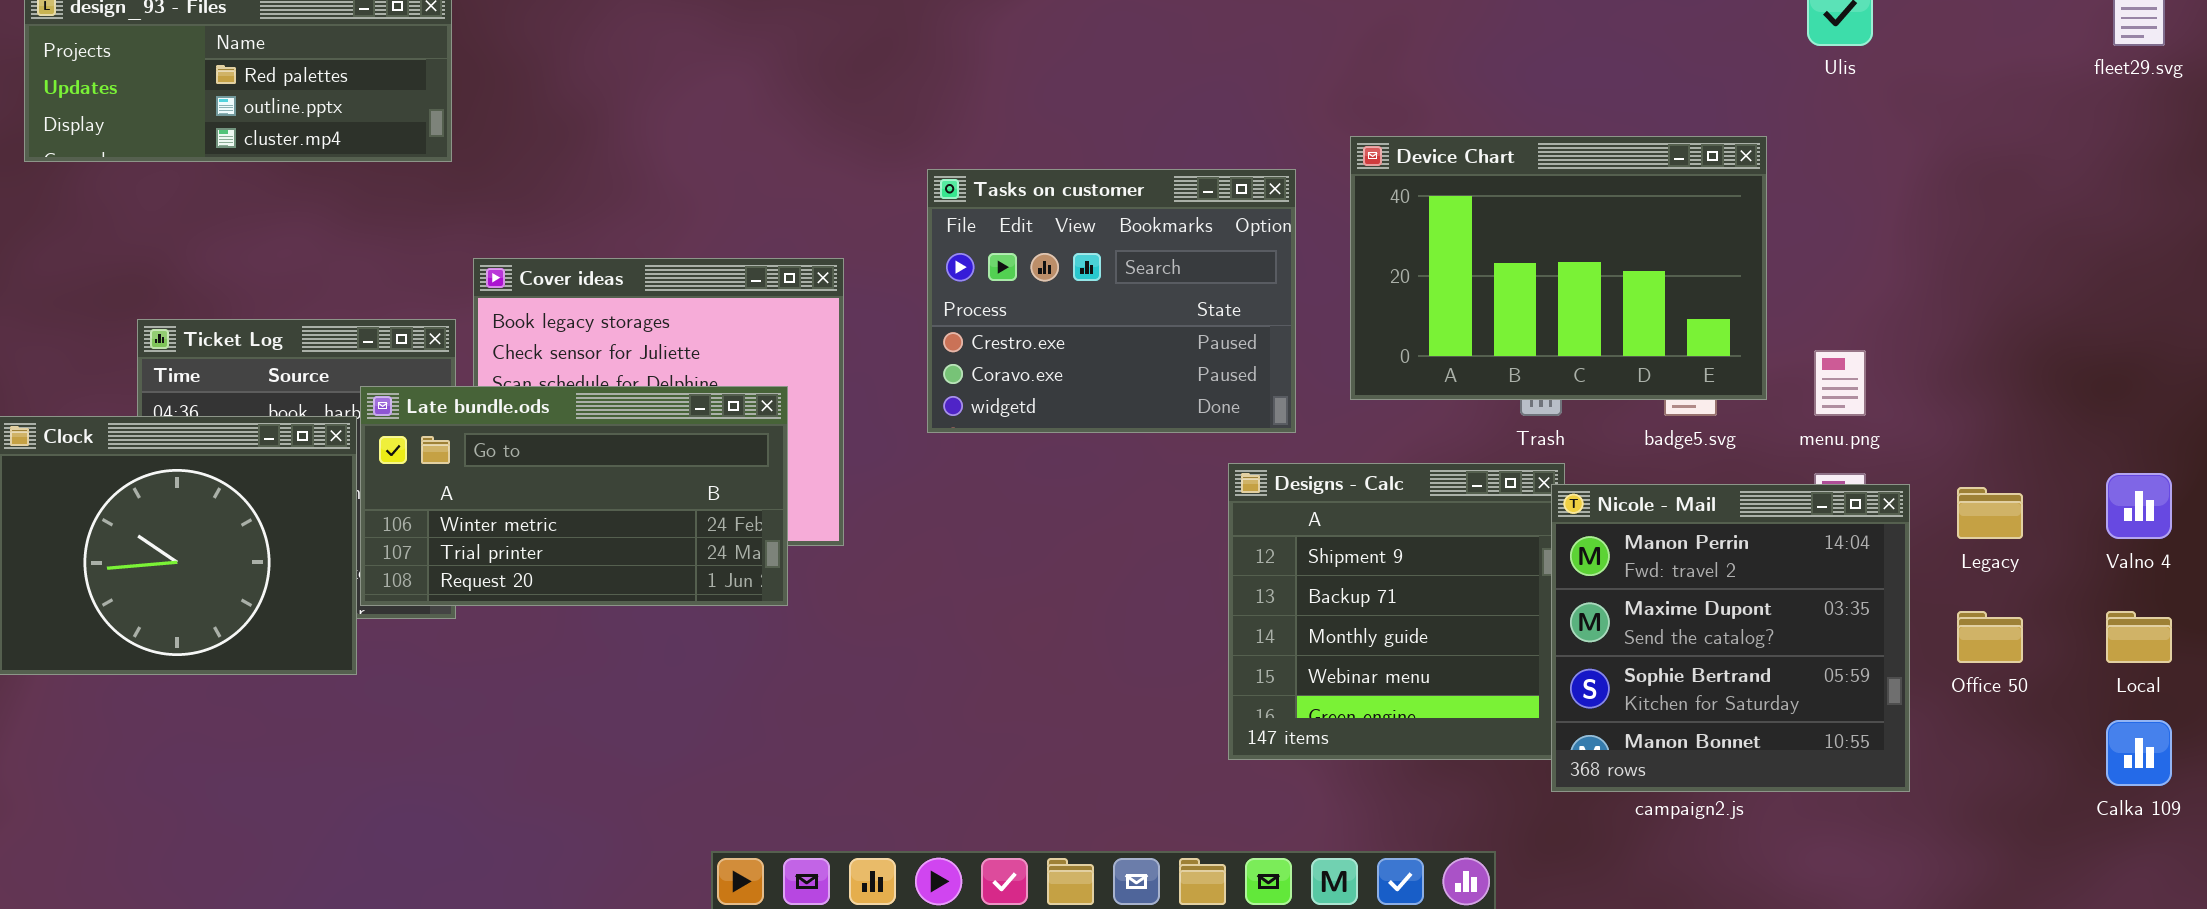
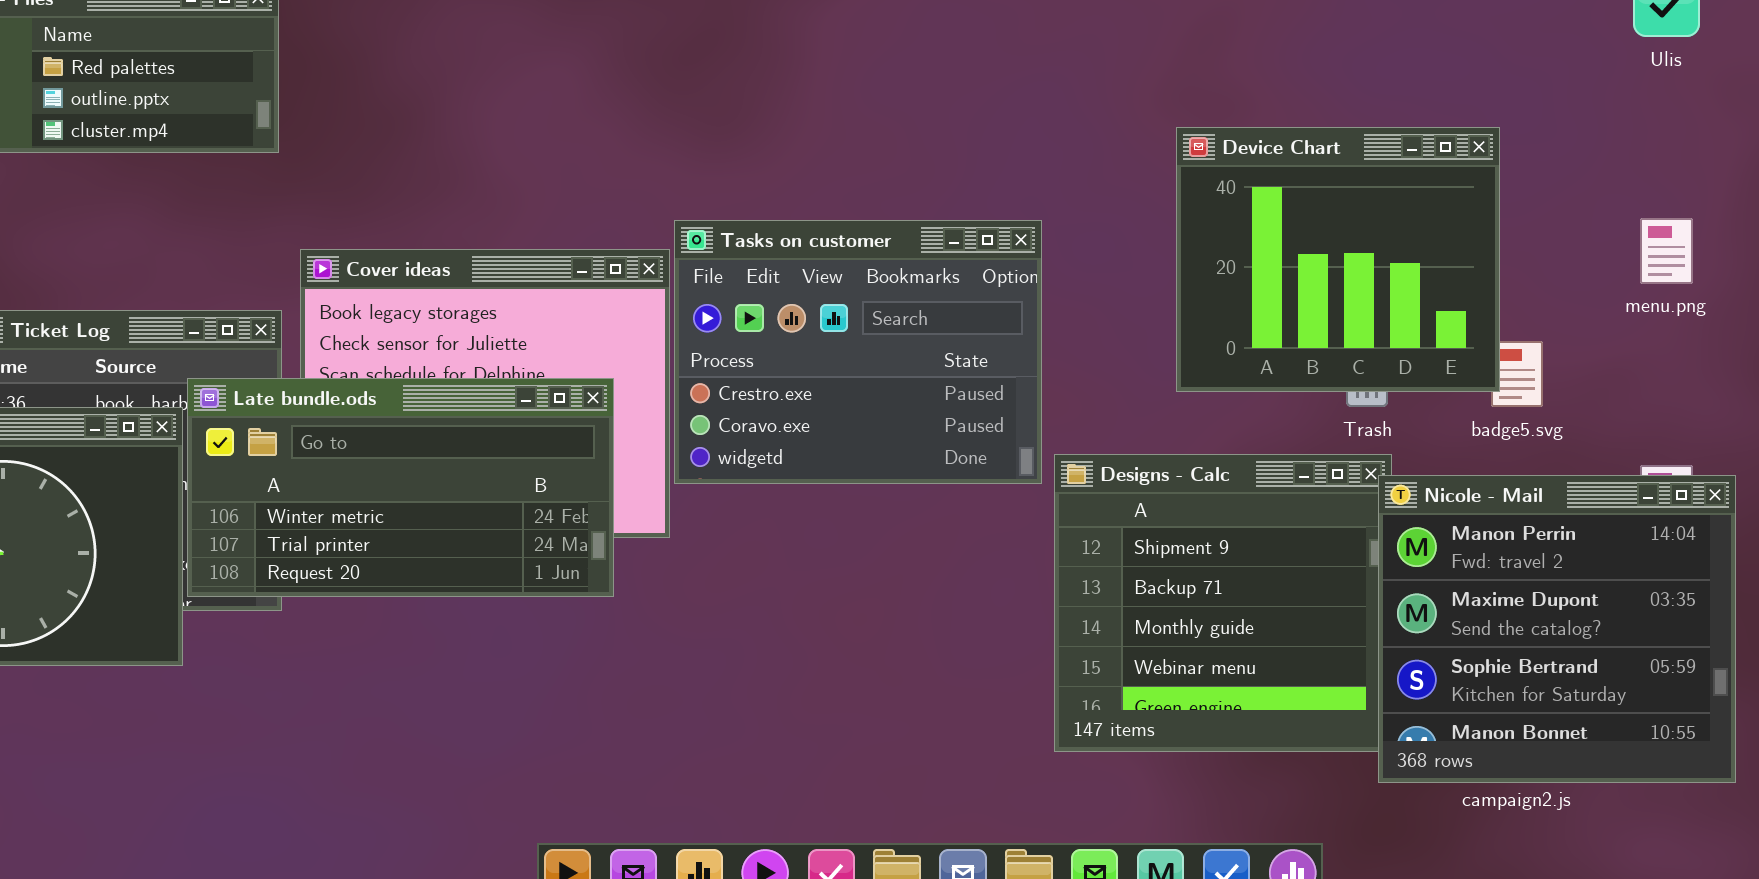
Device Chart: [1350,136,1767,400] -> [1176,127,1500,392], resized
Tasks on customer: [927,169,1296,433] -> [674,220,1042,484], moved
menu.png: [1814,350,1866,416] -> [1640,218,1693,284], moved

